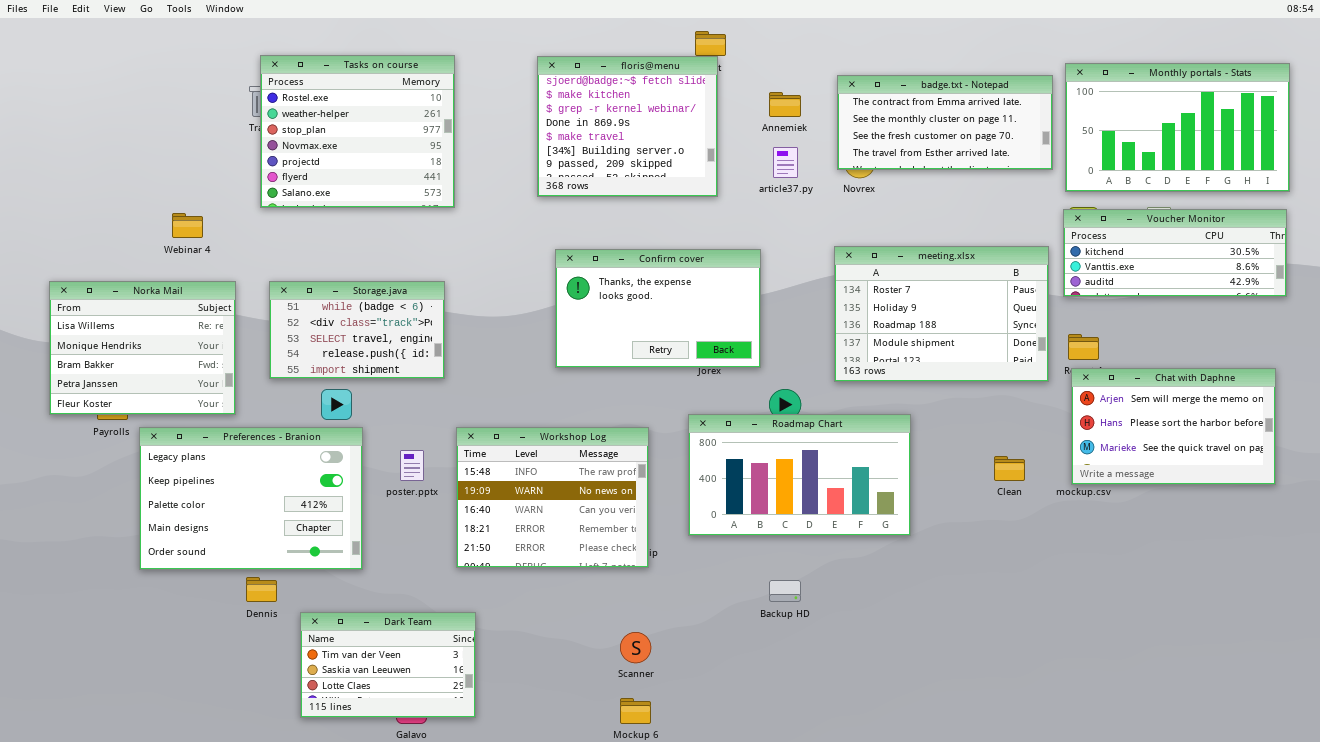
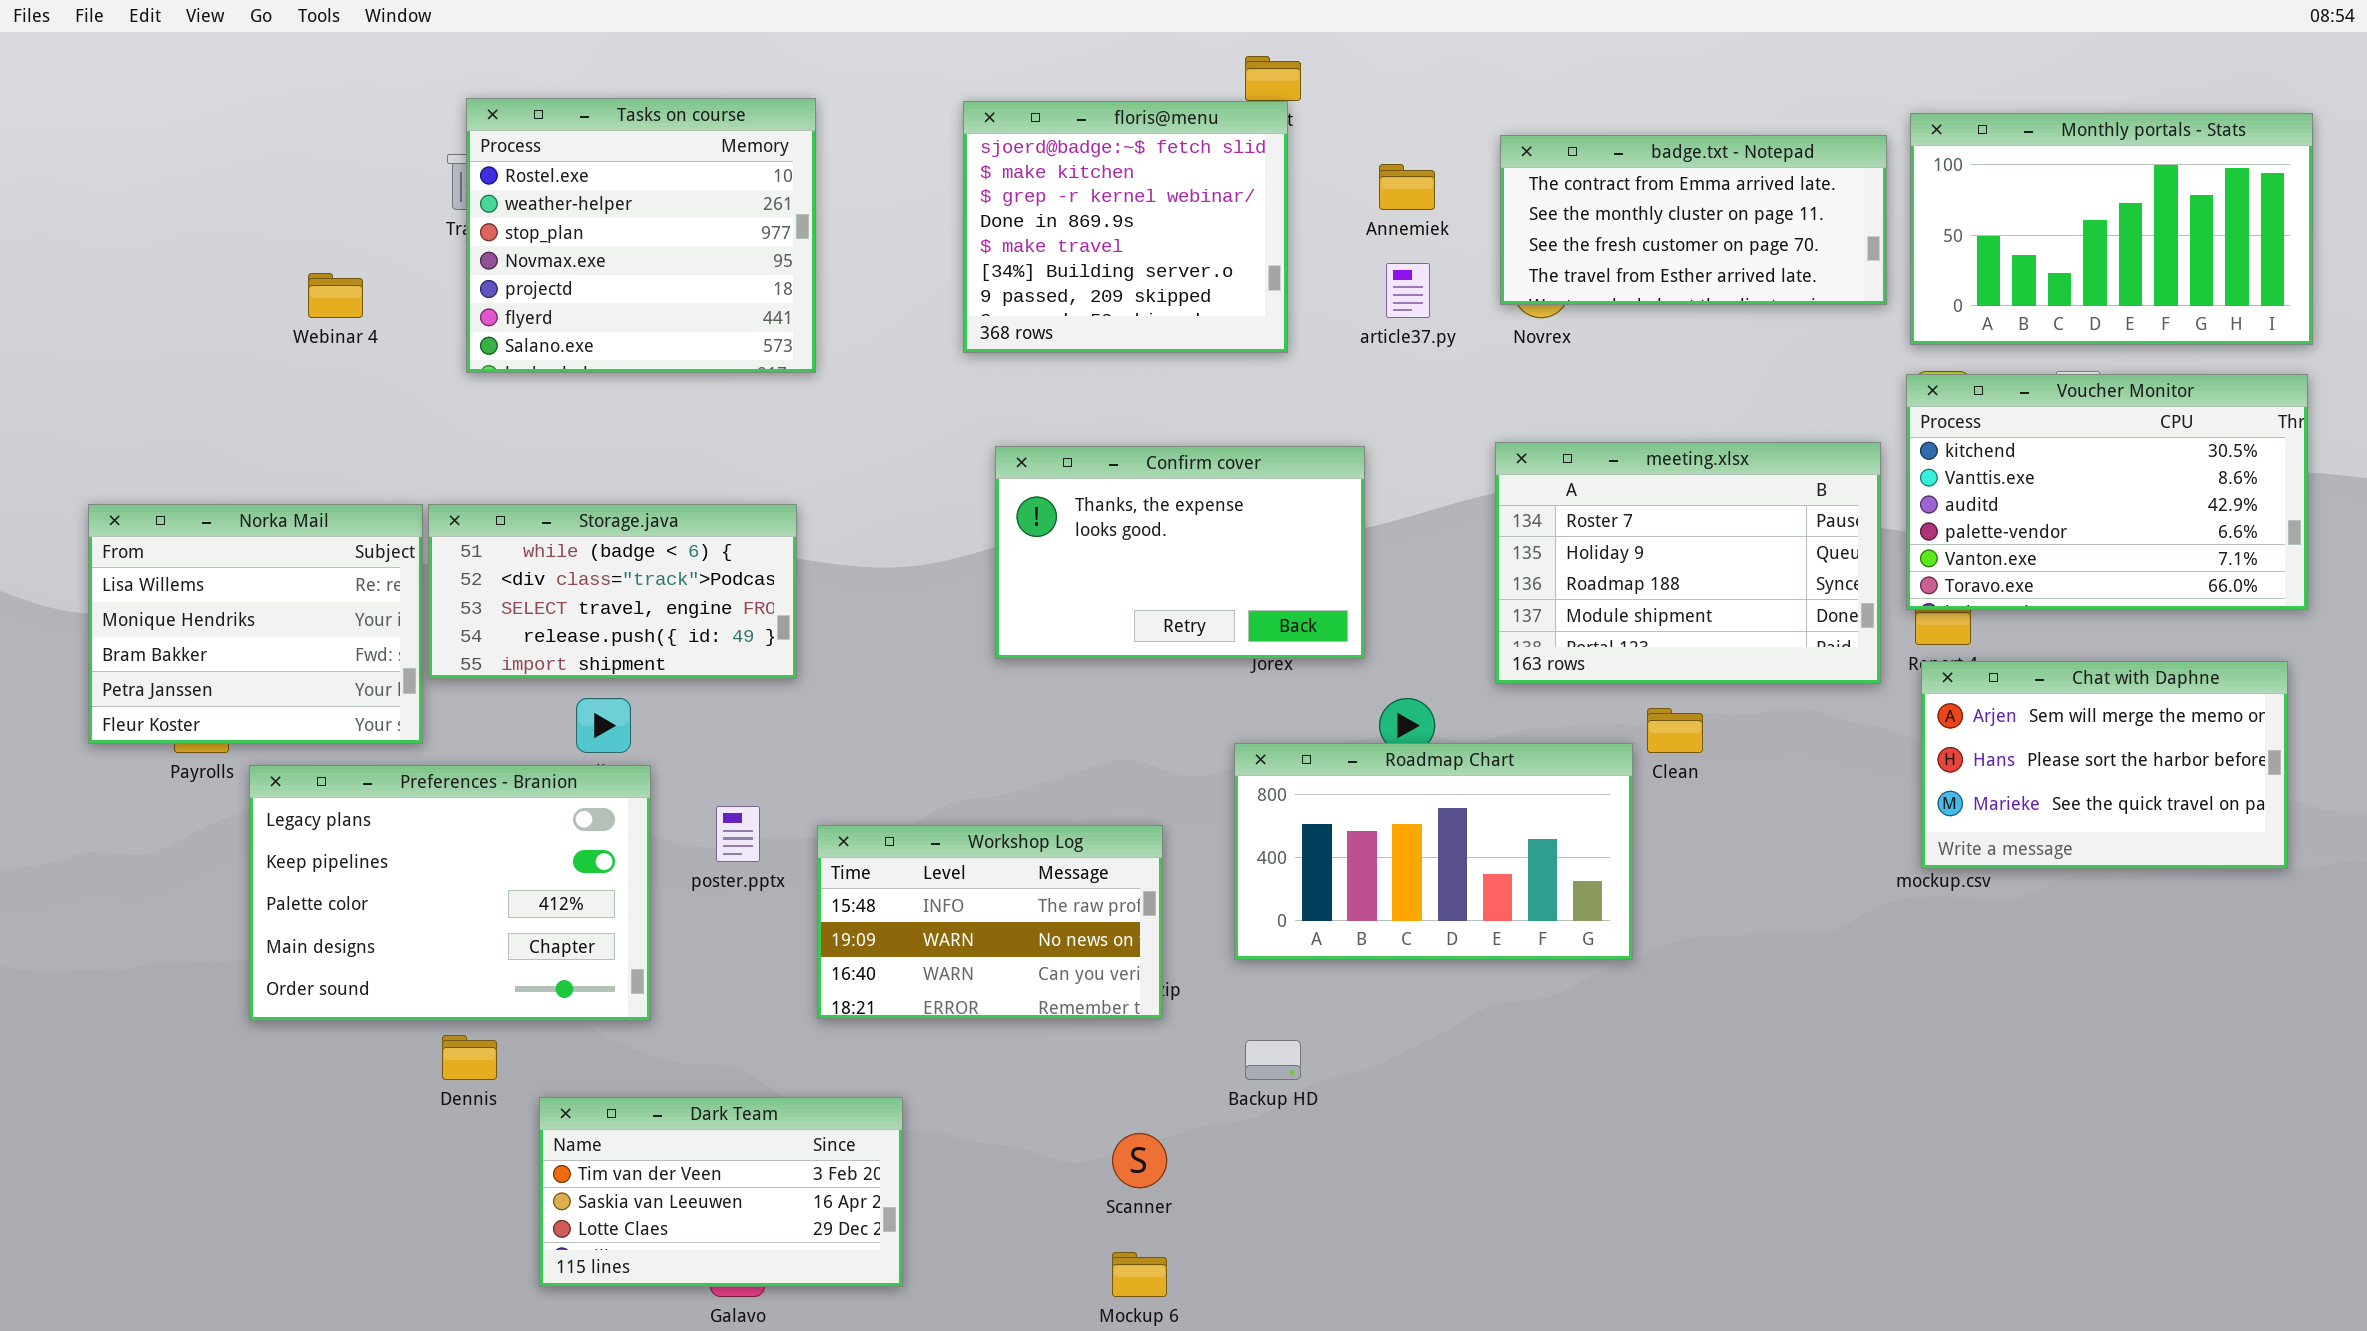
Voucher Monitor: [1063,209,1287,297] -> [1906,374,2308,610], resized
Webinar 4: [172,213,203,238] -> [308,273,363,318], moved
Storage.java: [269,281,445,379] -> [428,504,797,679], resized
Workshop Log: [456,427,649,568] -> [817,825,1163,1019], resized
Clean: [994,456,1025,481] -> [1647,708,1703,753], moved
Backup HD: [769,580,801,602] -> [1245,1040,1301,1080], moved
Dark Team: [300,612,476,718] -> [539,1097,903,1287], resized

